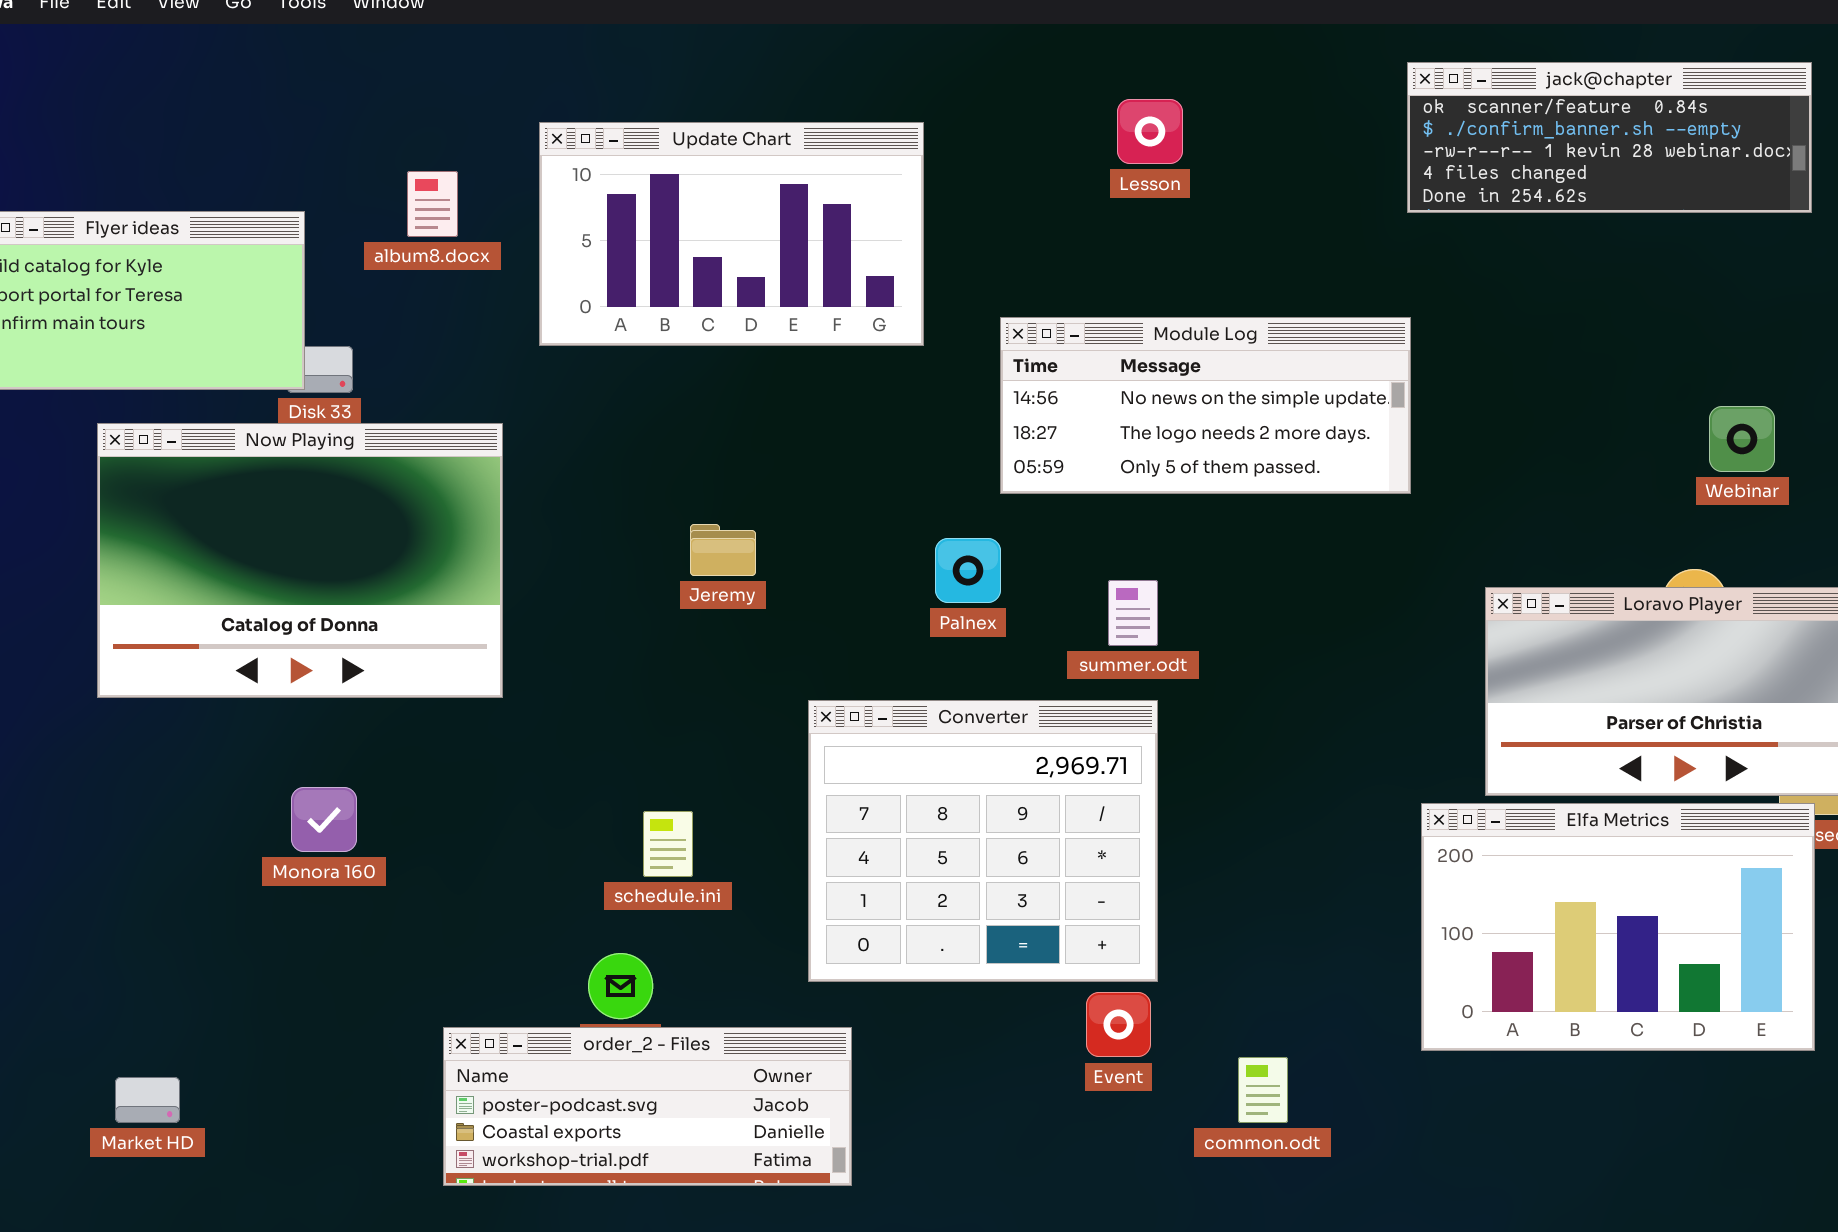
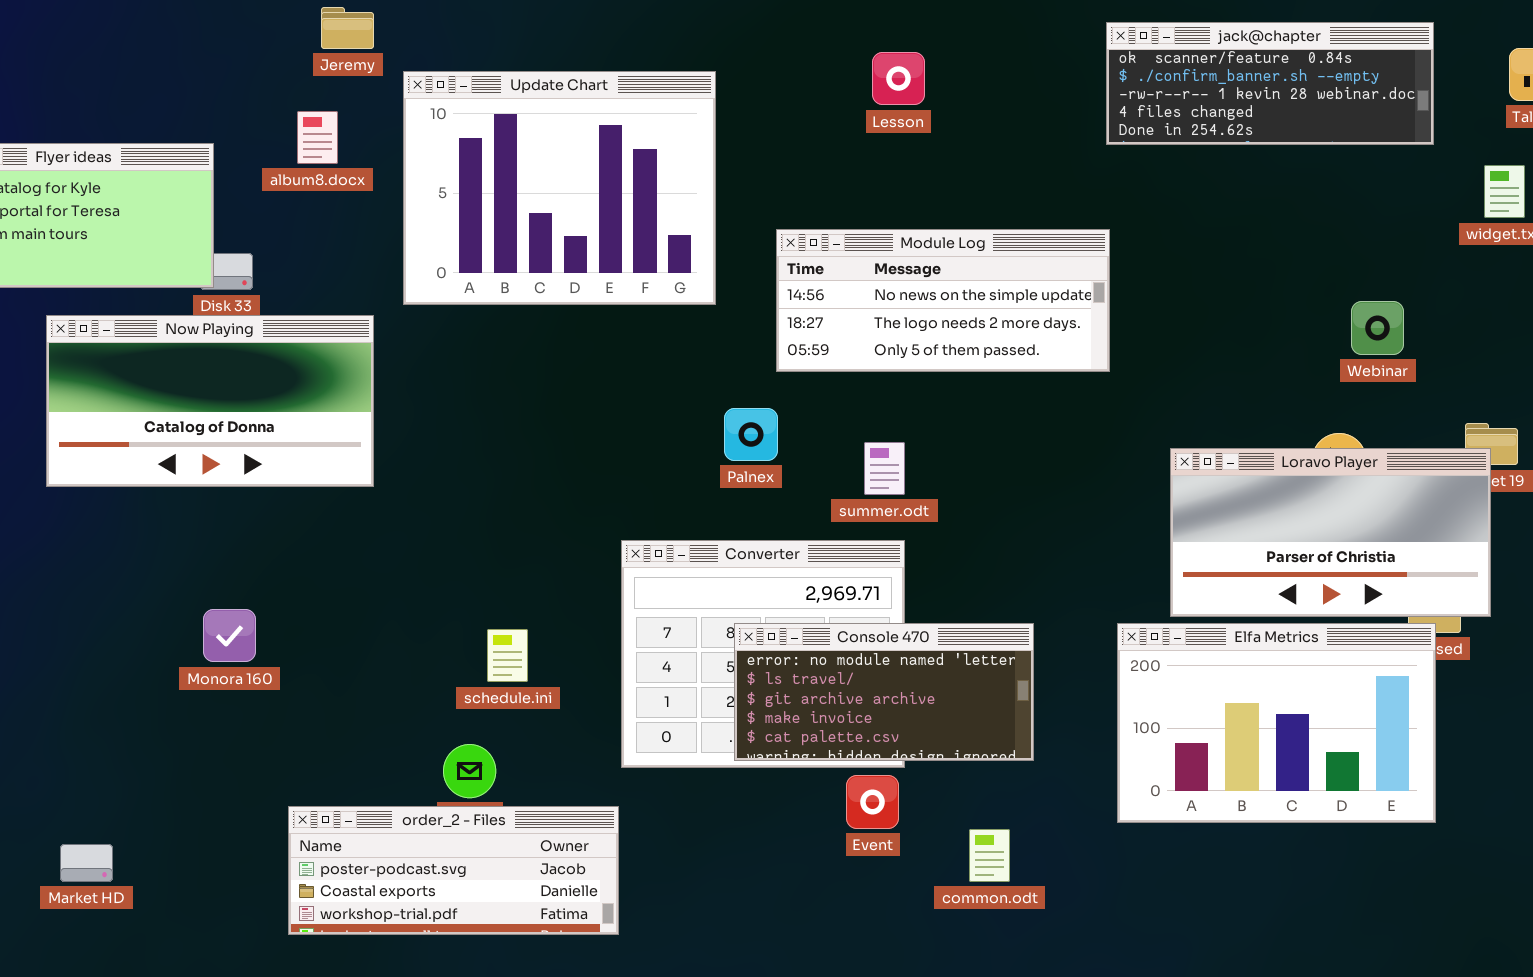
Update Chart: [539,122,924,346] -> [403,71,716,305], resized
Now Playing: [97,423,503,698] -> [46,315,374,487], resized
Jeremy: [690,524,756,576] -> [321,7,374,49], moved
Console 470: none -> [734,623,1034,761], opened
order_2 - Files: [443,1027,852,1186] -> [288,806,619,935], moved

